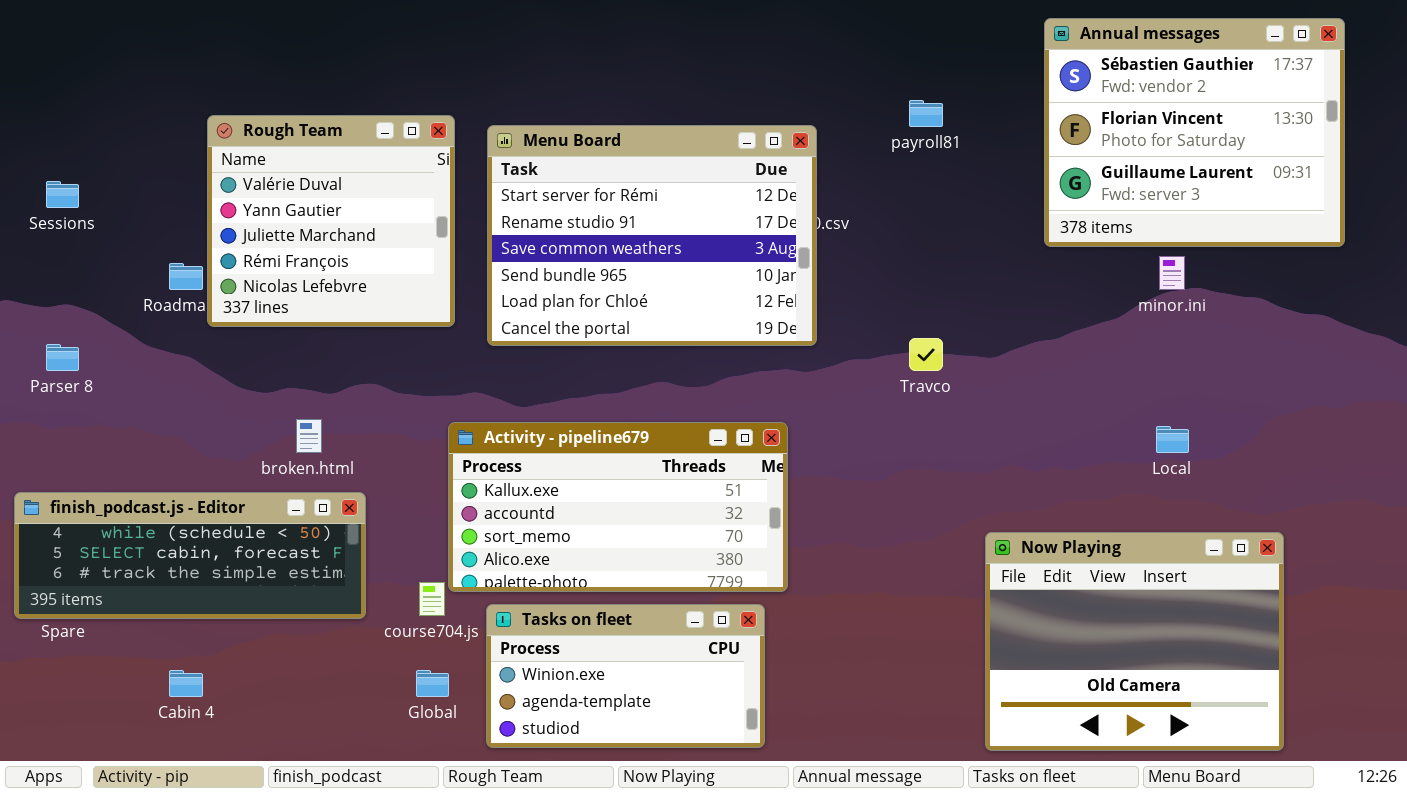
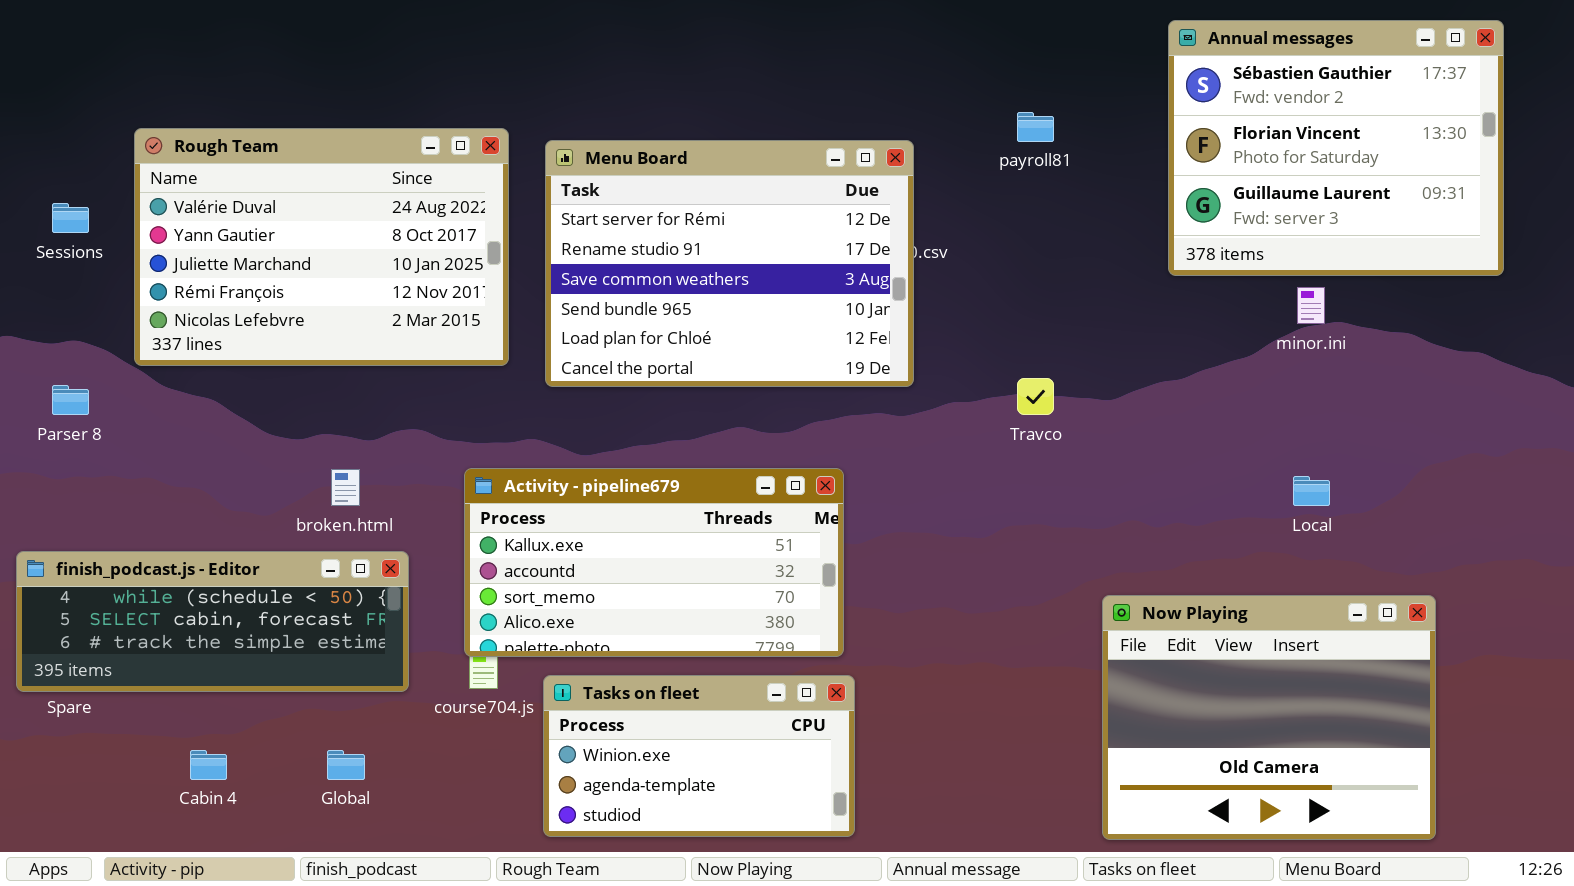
Rough Team: [207,115,455,327] -> [134,128,509,366], resized
Activity - pipeline679: [448,422,788,592] -> [464,468,844,657], moved
Global: [416,670,449,697] -> [327,750,365,780], moved

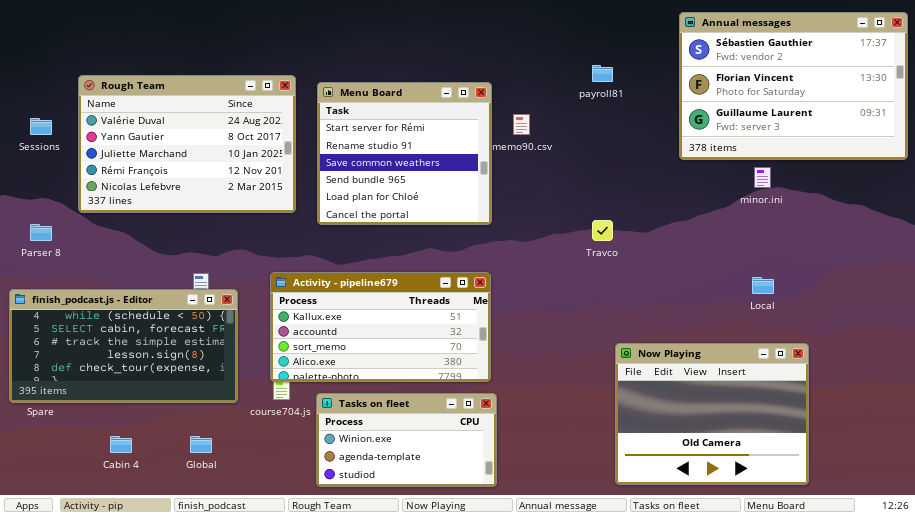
Annual messages: [1168,20,1504,276] -> [679,12,908,160], resized
Menu Board: [545,140,914,387] -> [317,82,492,225], resized
finish_podcast.js - Editor: [16,551,409,692] -> [9,289,238,403], resized
Now Playing: [1102,595,1436,840] -> [615,343,809,485], moved

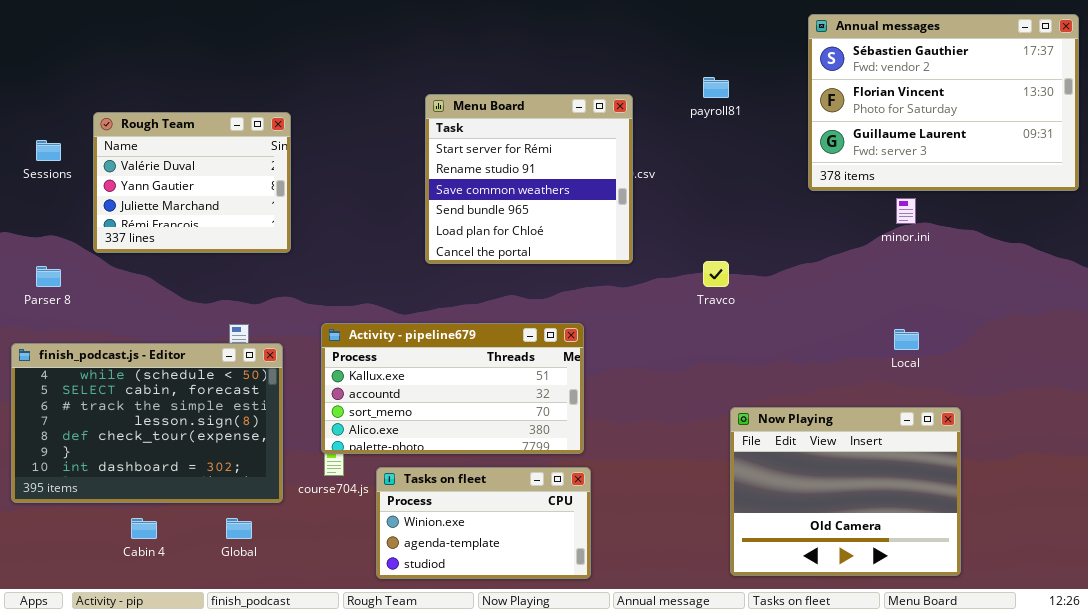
Rough Team: [78,75,296,213] -> [93,112,291,253], resized
Menu Board: [317,82,492,225] -> [425,94,633,264], moved
finish_podcast.js - Editor: [9,289,238,403] -> [11,343,283,503], resized

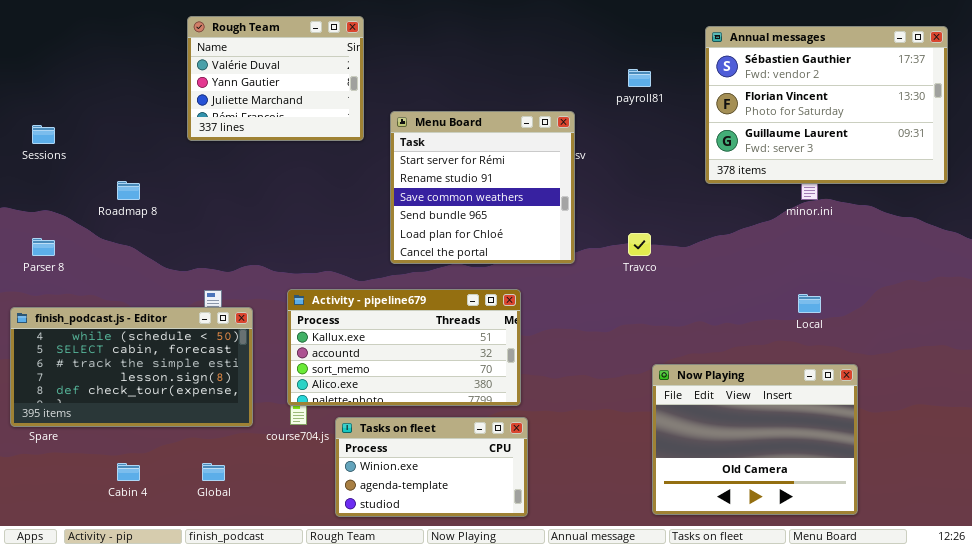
Annual messages: [808,14,1079,191] -> [705,26,948,184], moved
Menu Board: [425,94,633,264] -> [390,111,575,264], moved
Rough Team: [93,112,291,253] -> [187,16,364,141], moved
finish_podcast.js - Editor: [11,343,283,503] -> [10,307,253,427], resized

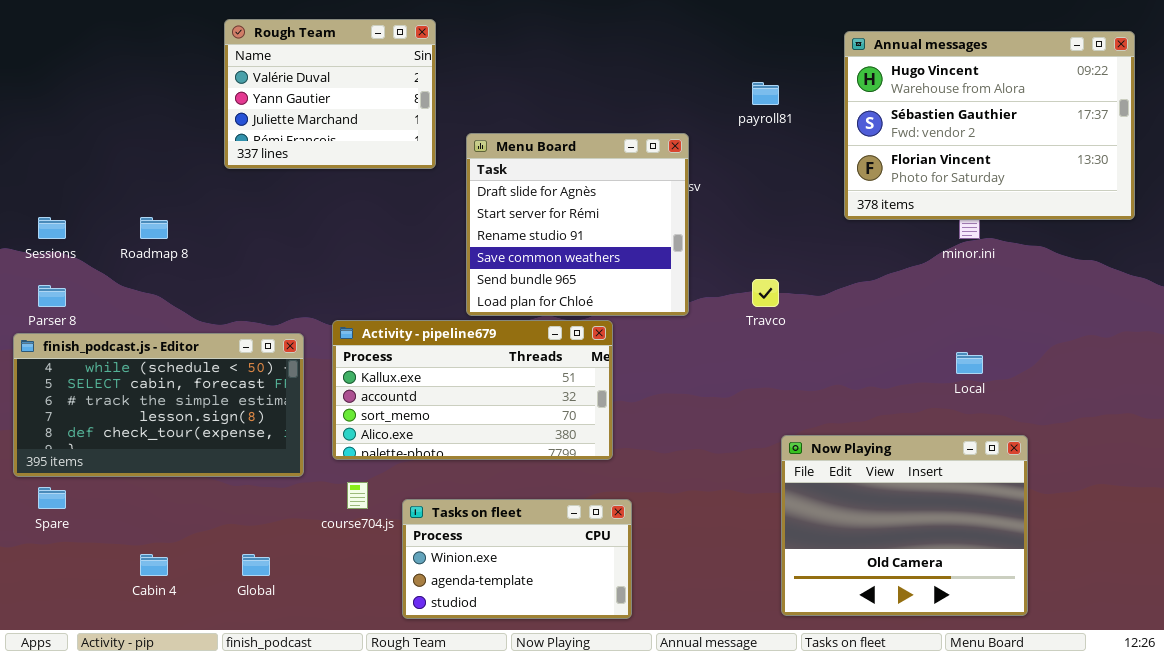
Annual messages: [705,26,948,184] -> [844,31,1135,220], scrolled up 1 row
Menu Board: [390,111,575,264] -> [466,133,689,316], scrolled up 1 row
Sessions: [32,125,55,144] -> [38,217,66,239], moved
Activity - pipeline679: [287,289,521,406] -> [332,320,613,460], moved
finish_podcast.js - Editor: [10,307,253,427] -> [13,333,304,477], moved

